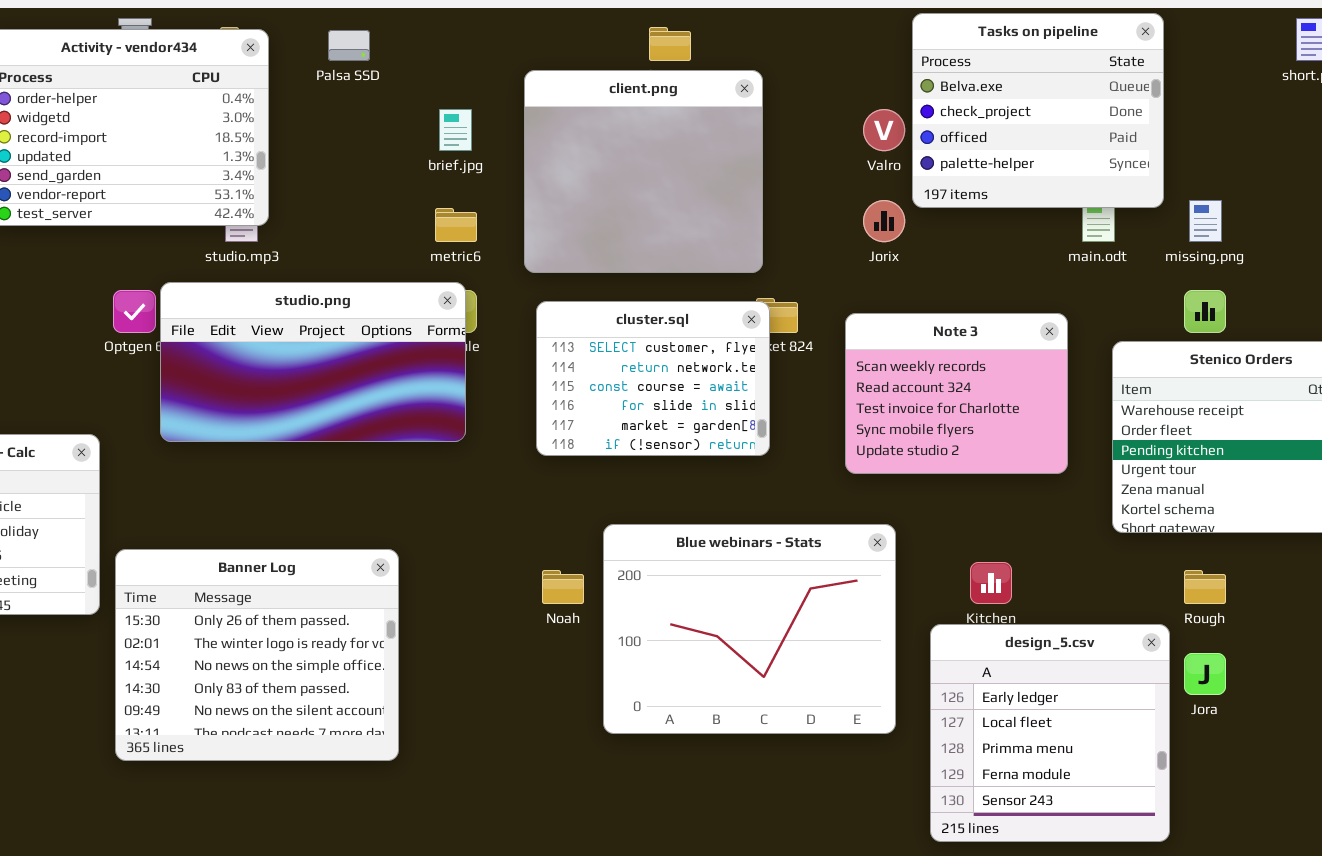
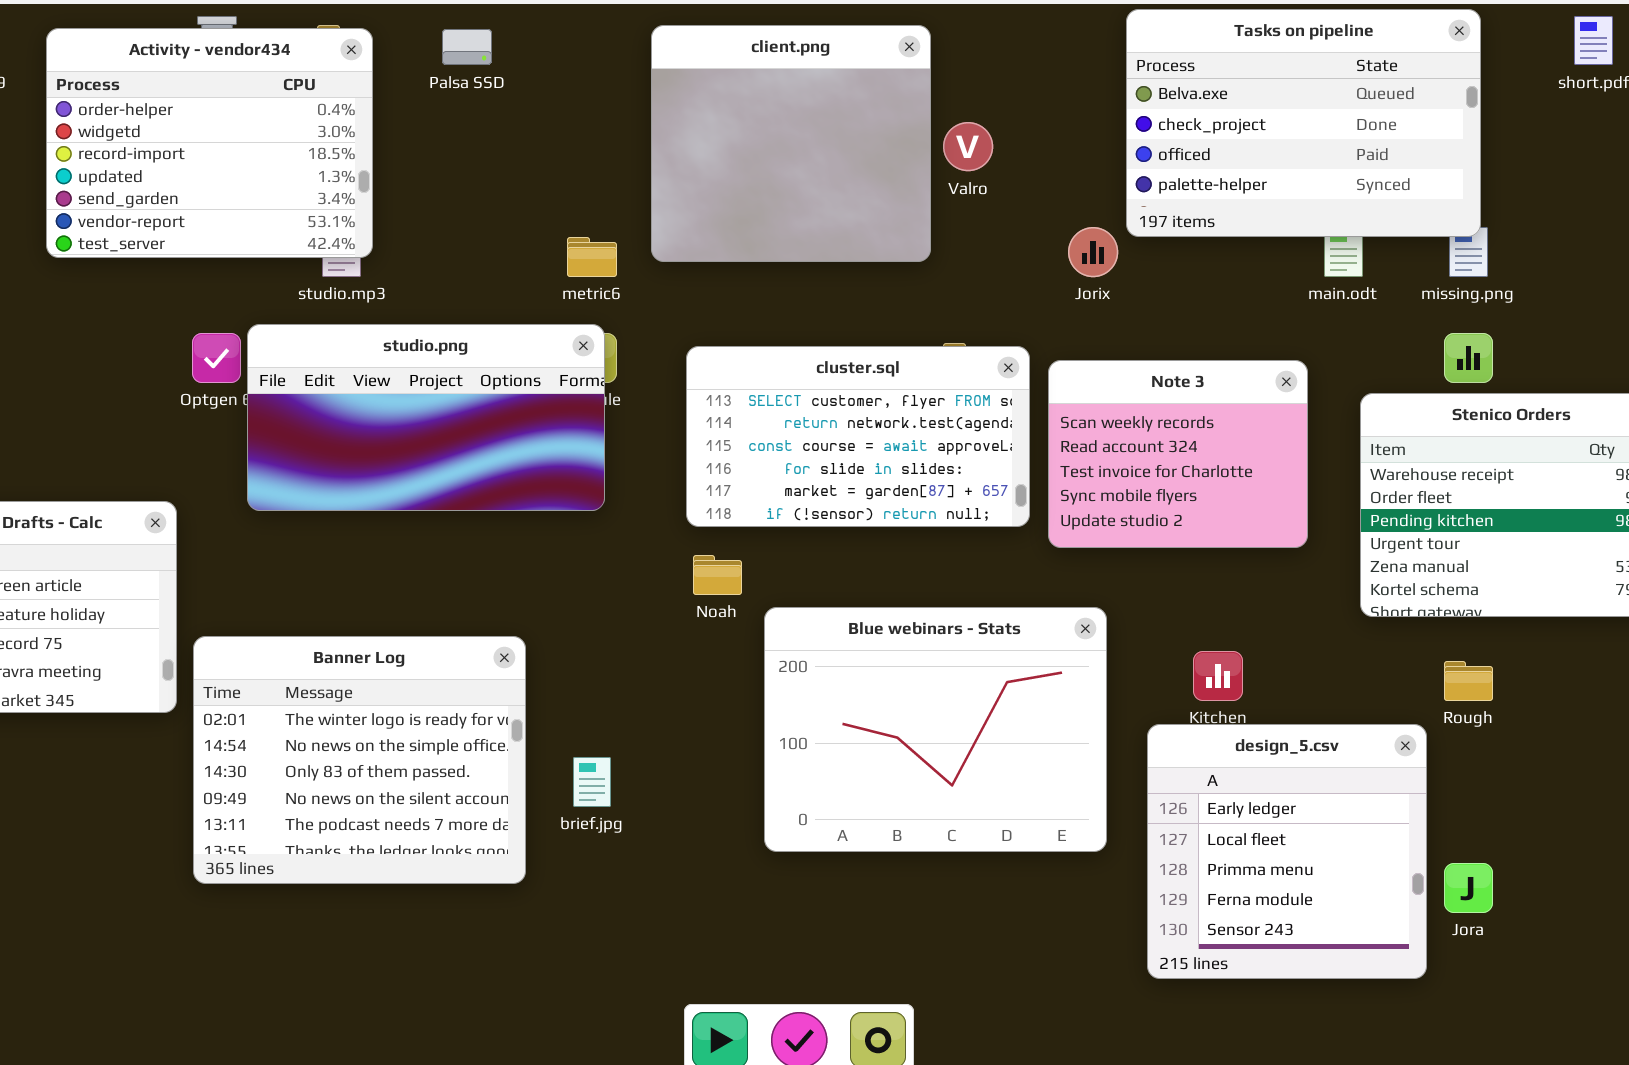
Tasks on pipeline: [912,13,1164,208] -> [1126,9,1481,237], resized
client.png: [524,70,763,273] -> [651,25,931,262], moved
brief.jpg: [439,109,472,151] -> [573,757,611,807], moved
Valro: [863,109,905,151] -> [943,122,993,171], moved
cluster.sql: [536,301,770,456] -> [686,346,1030,527], resized
Banner Log: [115,549,399,761] -> [193,636,526,884], scrolled down 1 row
Noah: [542,570,584,604] -> [693,555,742,595], moved
Jora: [1184,653,1226,695] -> [1444,863,1493,913], moved

